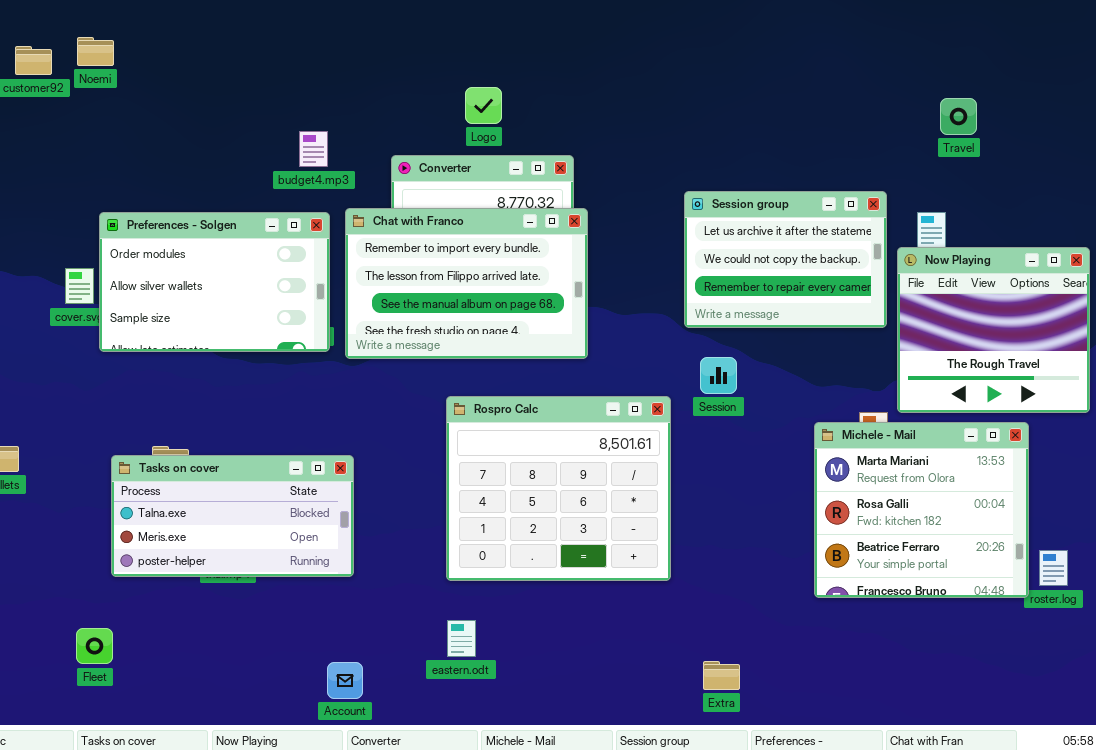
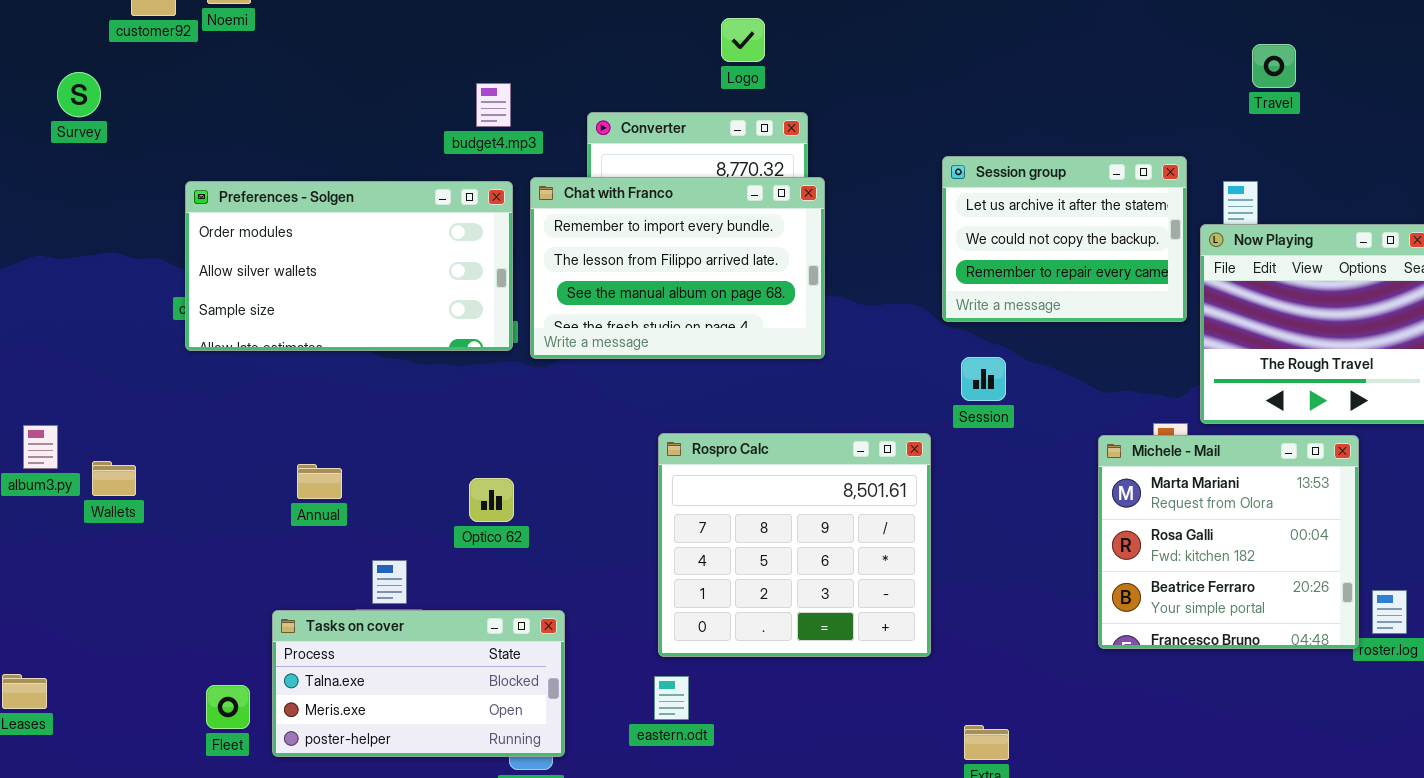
Logo: [465,87,502,124] -> [721,18,765,62], moved
Preferences - Solgen: [99,212,330,352] -> [185,181,513,351], resized
Rospro Calc: [446,396,671,581] -> [658,433,931,657], moved
Tasks on cover: [111,455,354,577] -> [272,610,565,757], moved

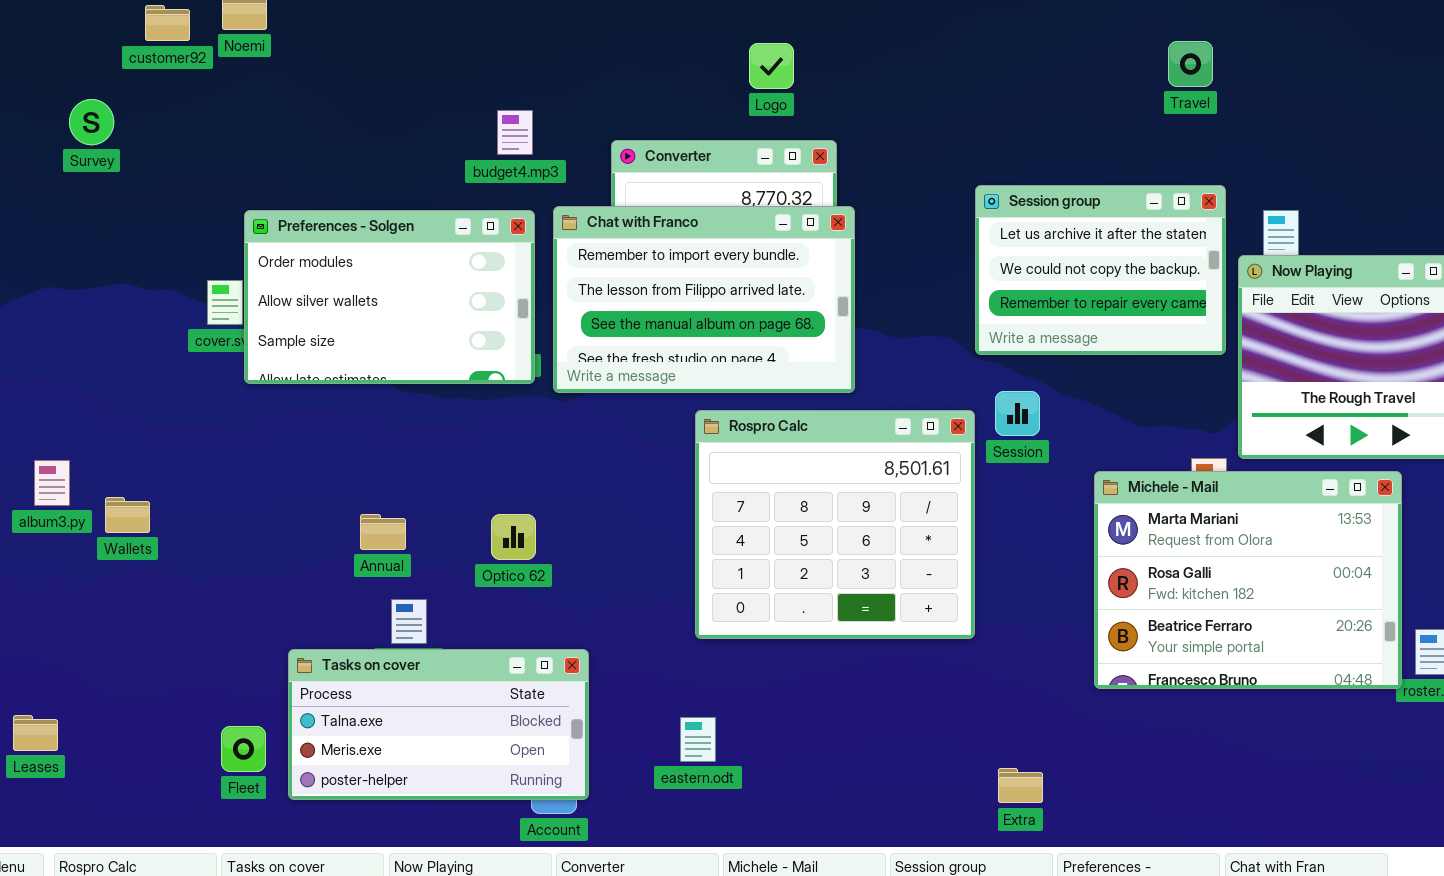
Travel: [1252,44,1296,88] -> [1168,41,1213,87], moved
Preferences - Solgen: [185,181,513,351] -> [244,210,535,384], resized
Rospro Calc: [658,433,931,657] -> [695,410,975,639], moved
Michele - Mail: [1098,435,1359,649] -> [1094,471,1402,689], resized
Annual: [297,464,342,499] -> [360,514,406,550], moved

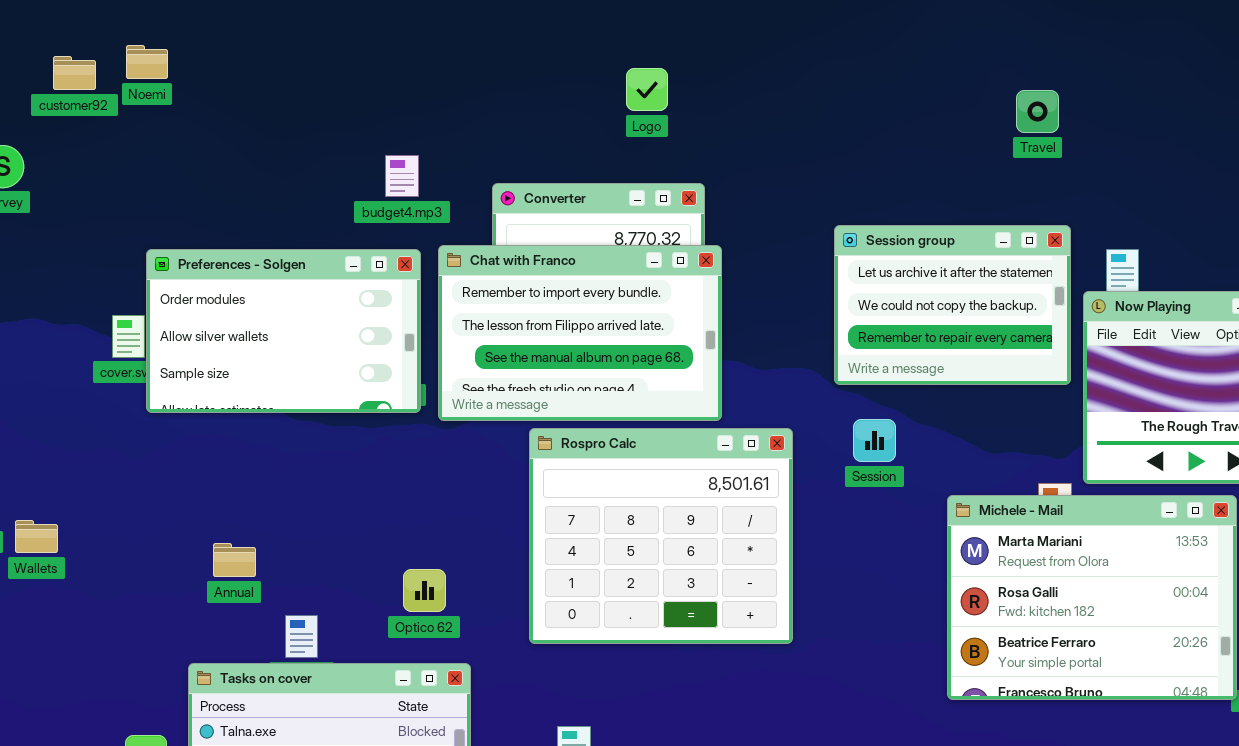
Logo: [749,43,794,89] -> [626,68,668,111], moved
Rospro Calc: [695,410,975,639] -> [529,428,793,644], moved
Annual: [360,514,406,550] -> [213,543,256,577], moved
Optico 62: [491,514,536,560] -> [403,569,446,612], moved

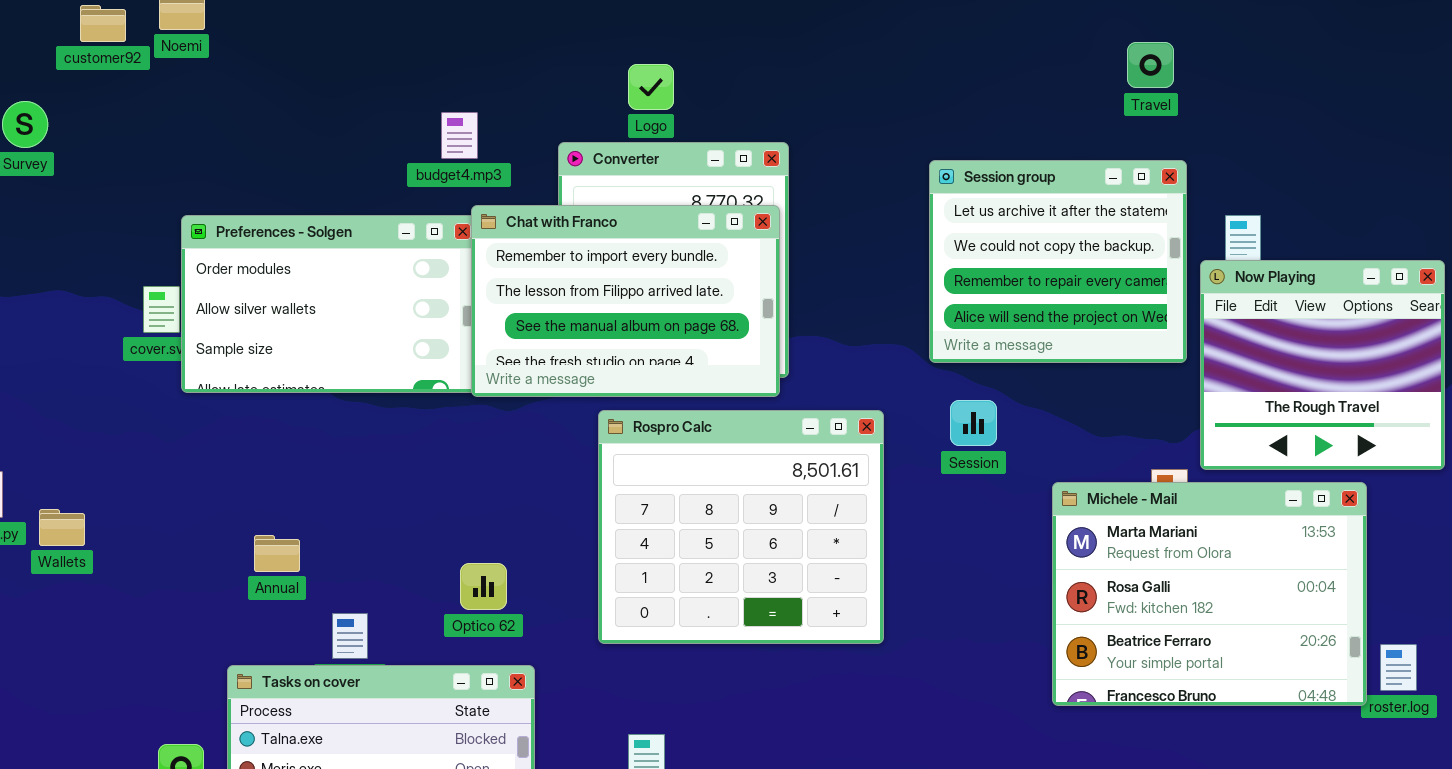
Logo: [626,68,668,111] -> [628,64,674,110], moved
Session group: [834,225,1071,385] -> [929,160,1187,363], resized
Chat with Franco: [438,245,722,421] -> [471,205,780,397], moved

